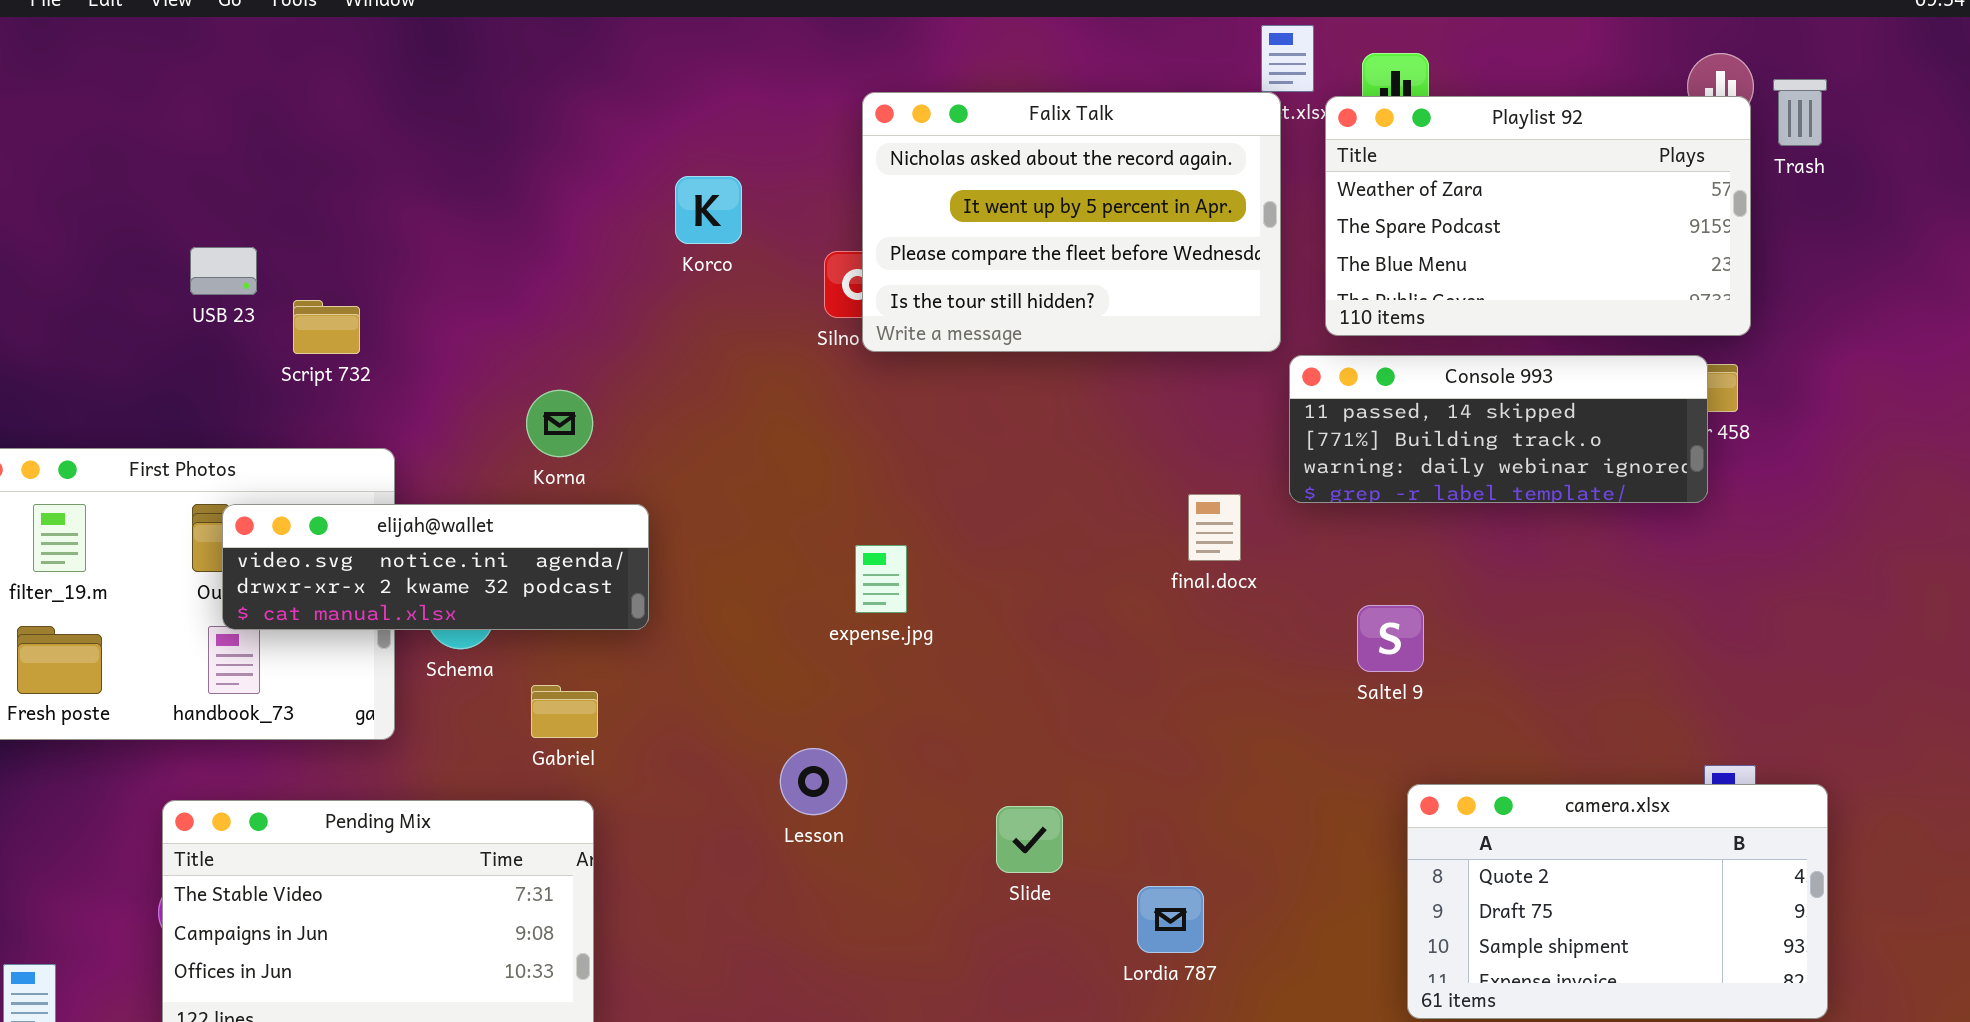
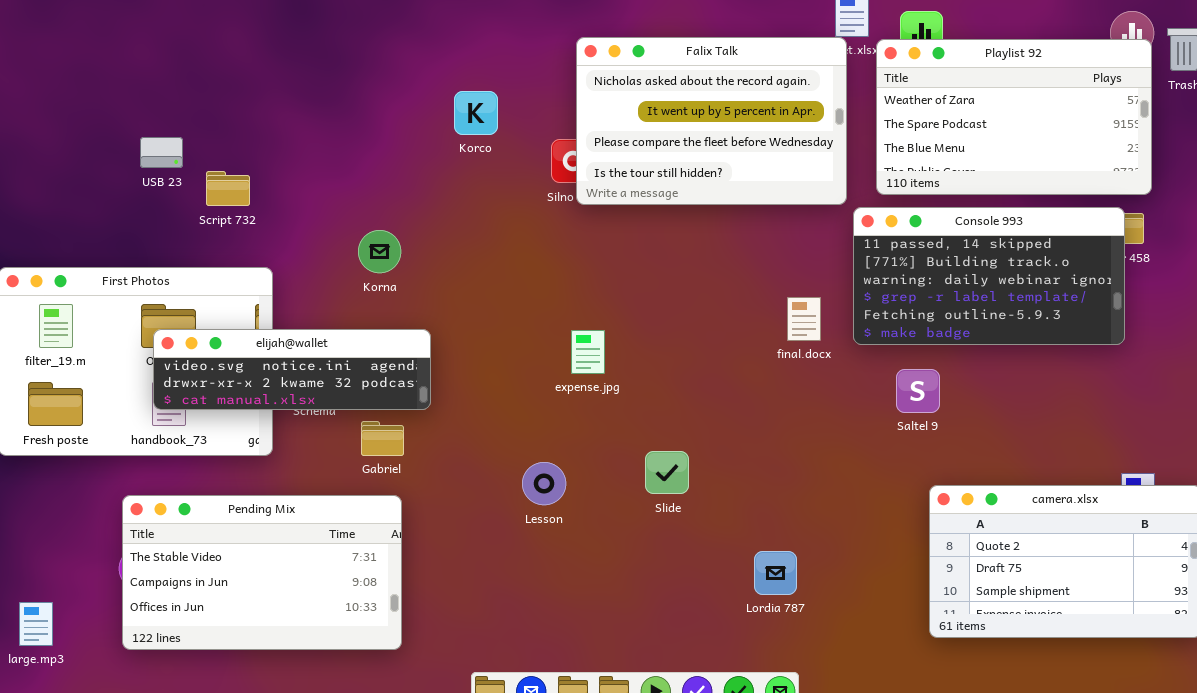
Console 993: [1289,355,1708,503] -> [853,207,1125,345], resized
elijah@wallet: [222,504,649,630] -> [153,329,431,410], moved
Slide: [996,806,1063,873] -> [645,451,689,494], moved

